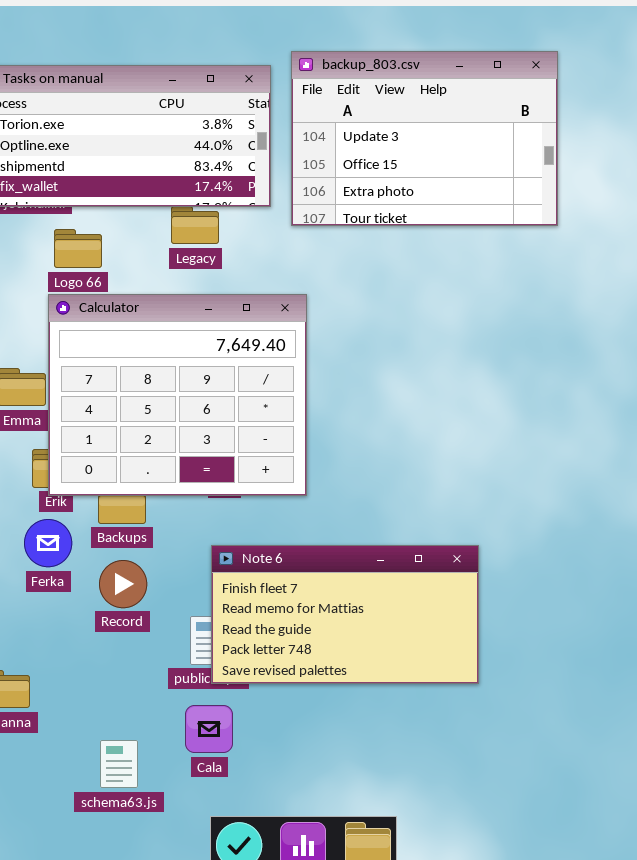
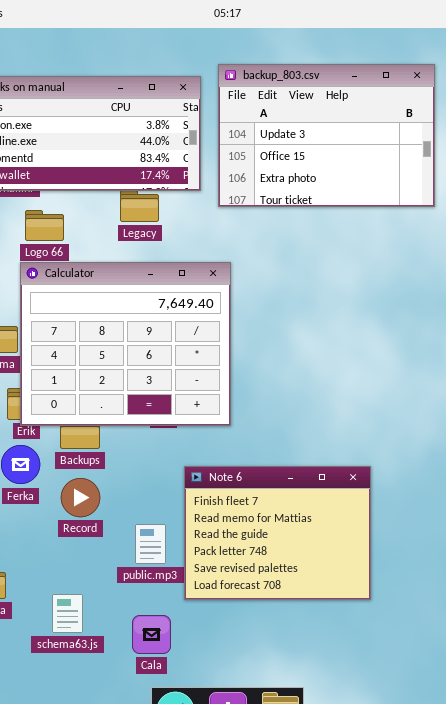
Note 6: [211,545,479,684] -> [184,466,371,600], resized
Cala: [185,705,233,753] -> [132,615,171,654], moved
schema63.js: [100,740,138,788] -> [52,594,83,633], moved

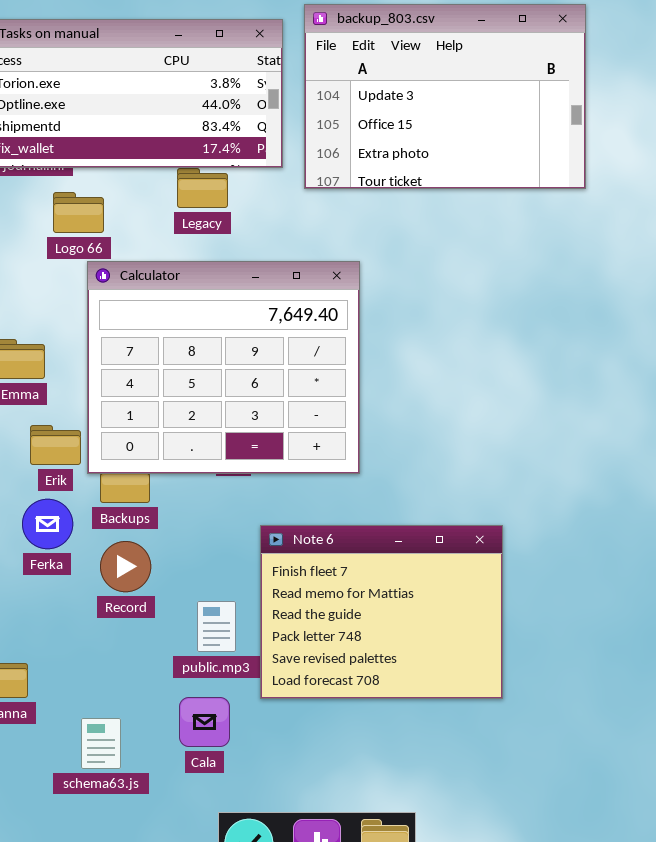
Calculator: [20,262,231,426] -> [87,261,360,474], moved
schema63.js: [52,594,83,633] -> [81,718,121,769], moved
Cala: [132,615,171,654] -> [179,697,230,747], moved

